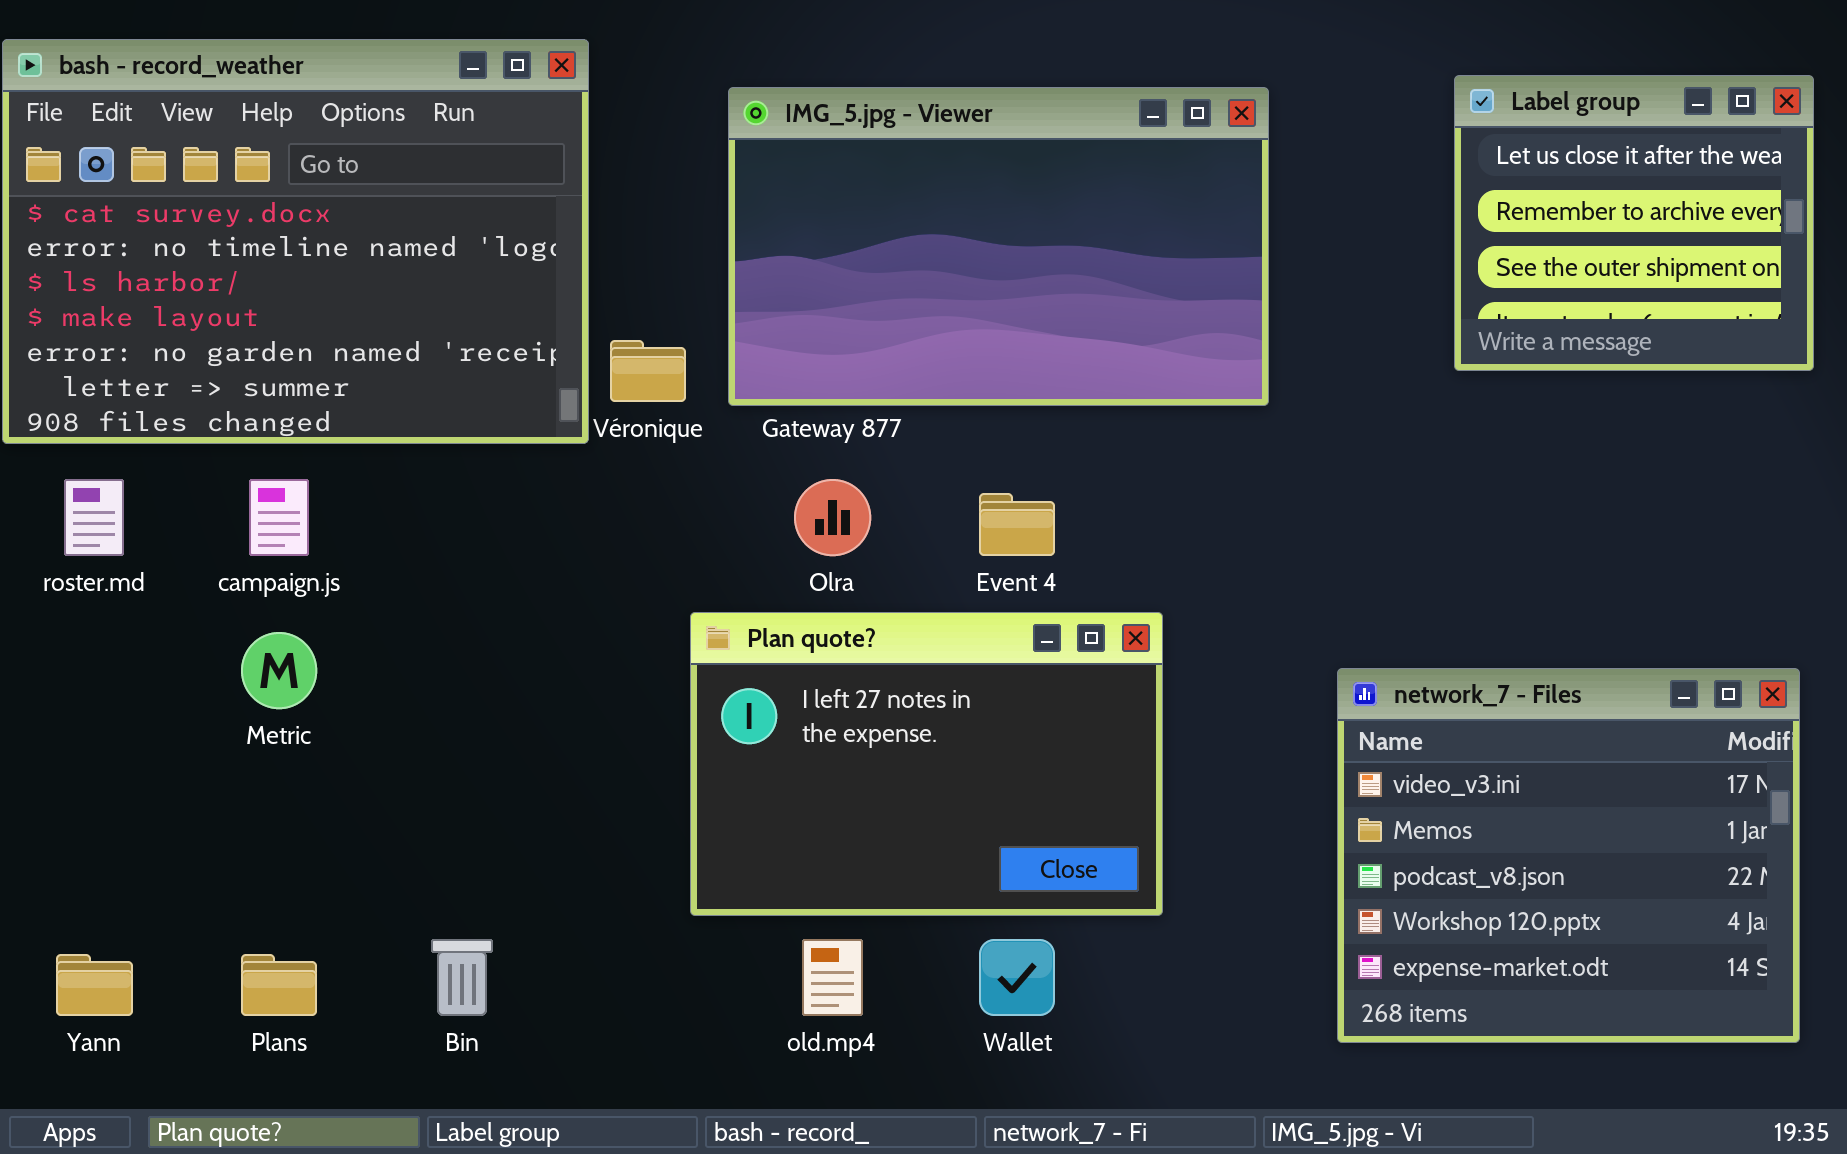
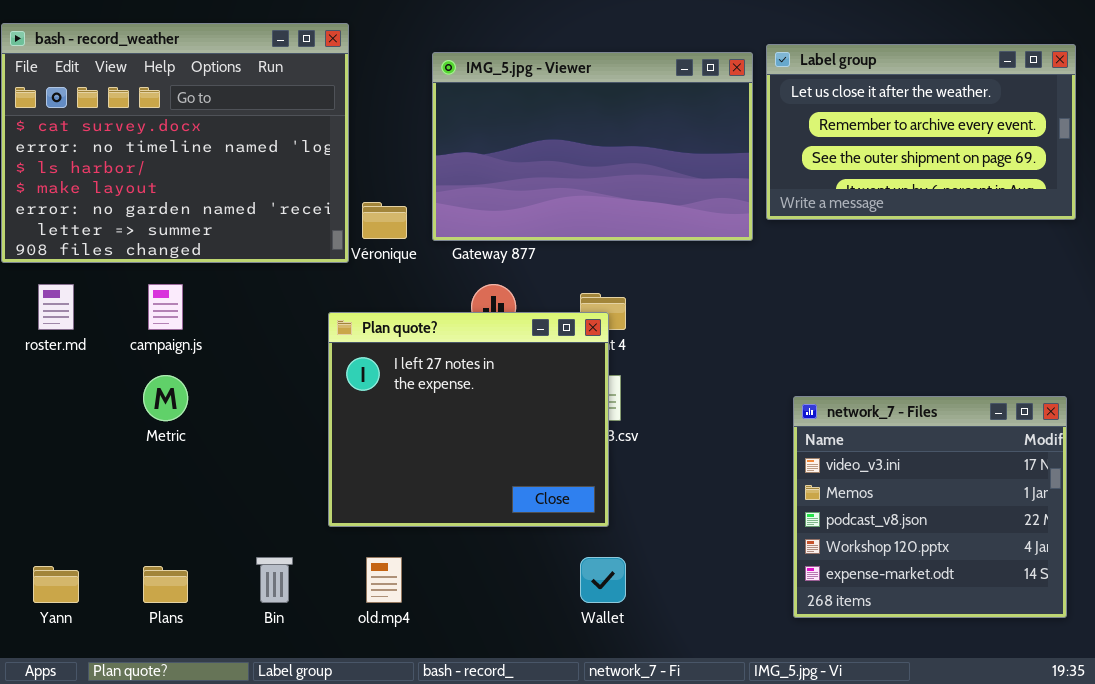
Label group: [1454,75,1814,371] -> [766,44,1076,220], resized
Plan quote?: [690,612,1163,916] -> [328,312,609,527], moved, resized
old.mp4: [802,939,863,1016] -> [366,557,402,603], moved

